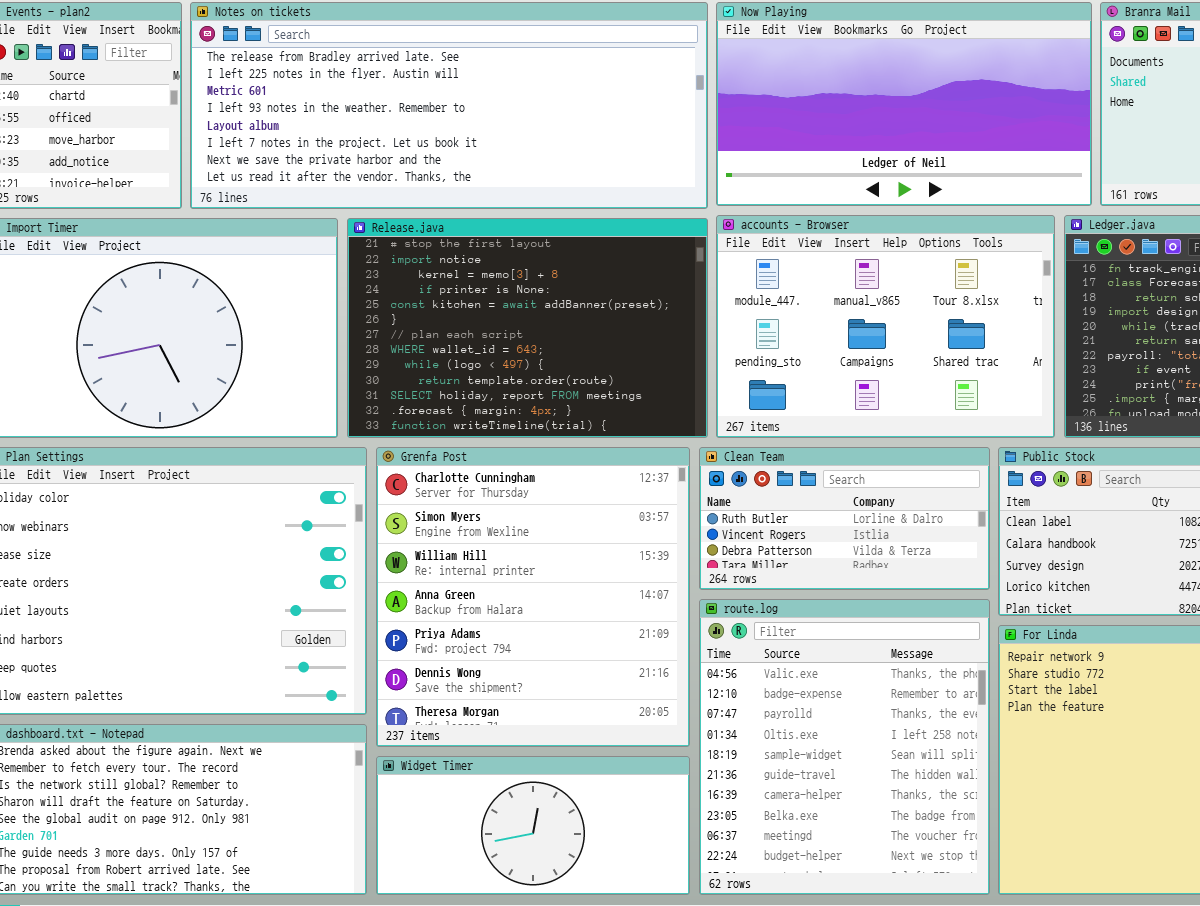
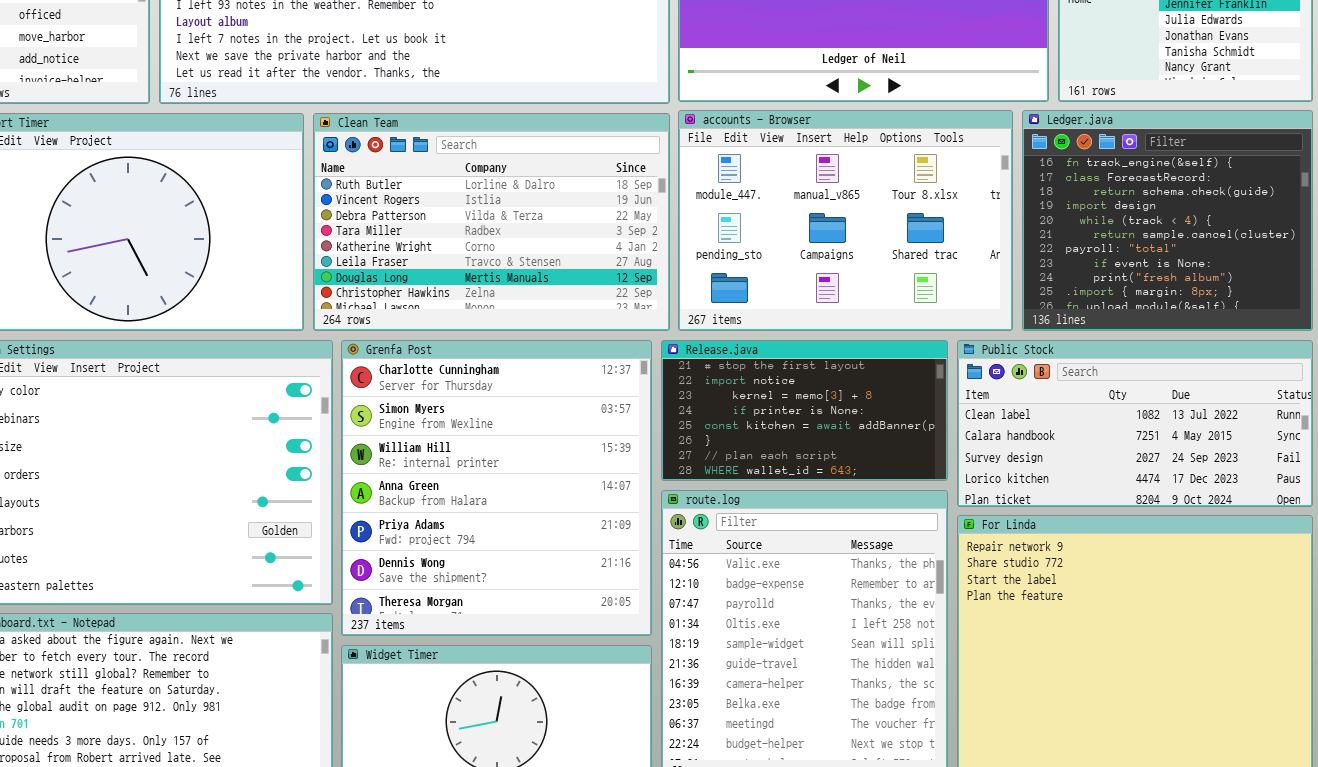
Release.java: [347,218,708,438] -> [661,340,948,481], moved, resized
Clean Team: [699,447,990,590] -> [313,113,670,331], moved, resized

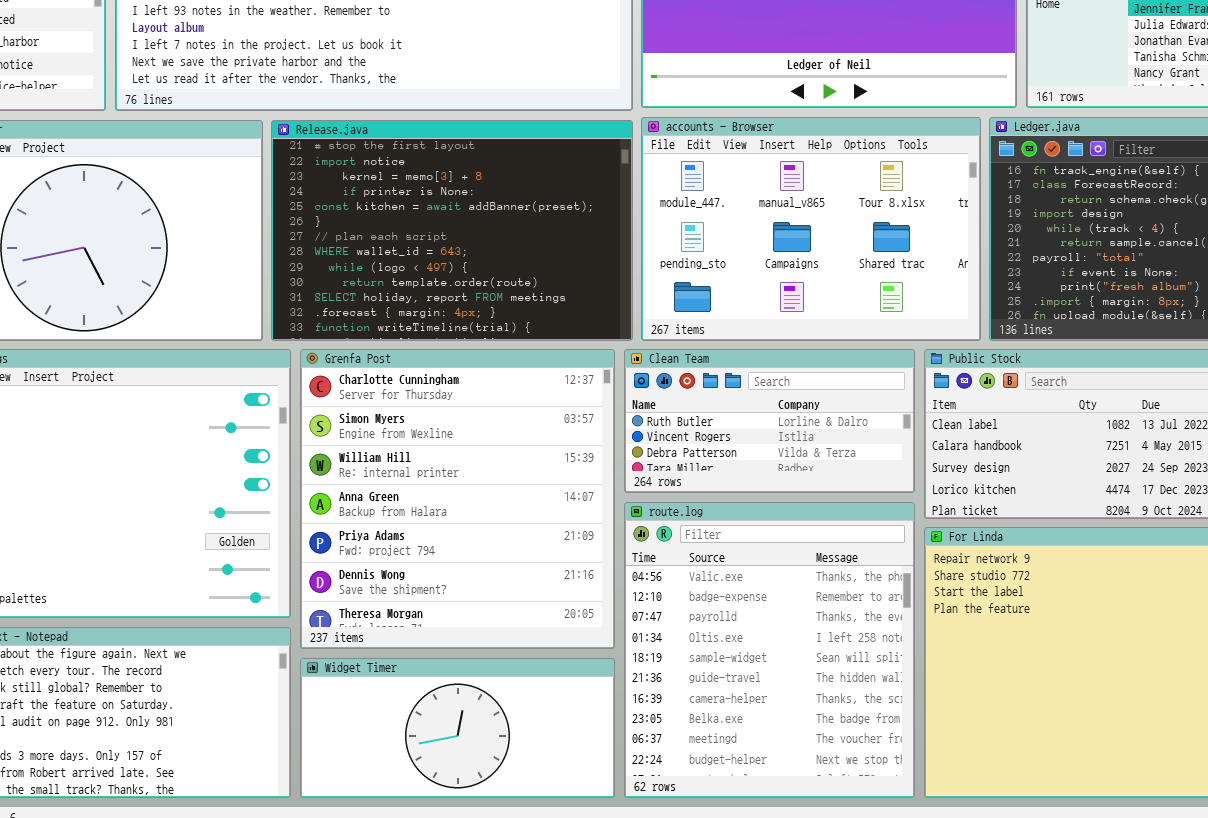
Clean Team: [313,113,670,331] -> [624,349,915,493], moved, resized
Release.java: [661,340,948,481] -> [271,120,633,341], moved, resized

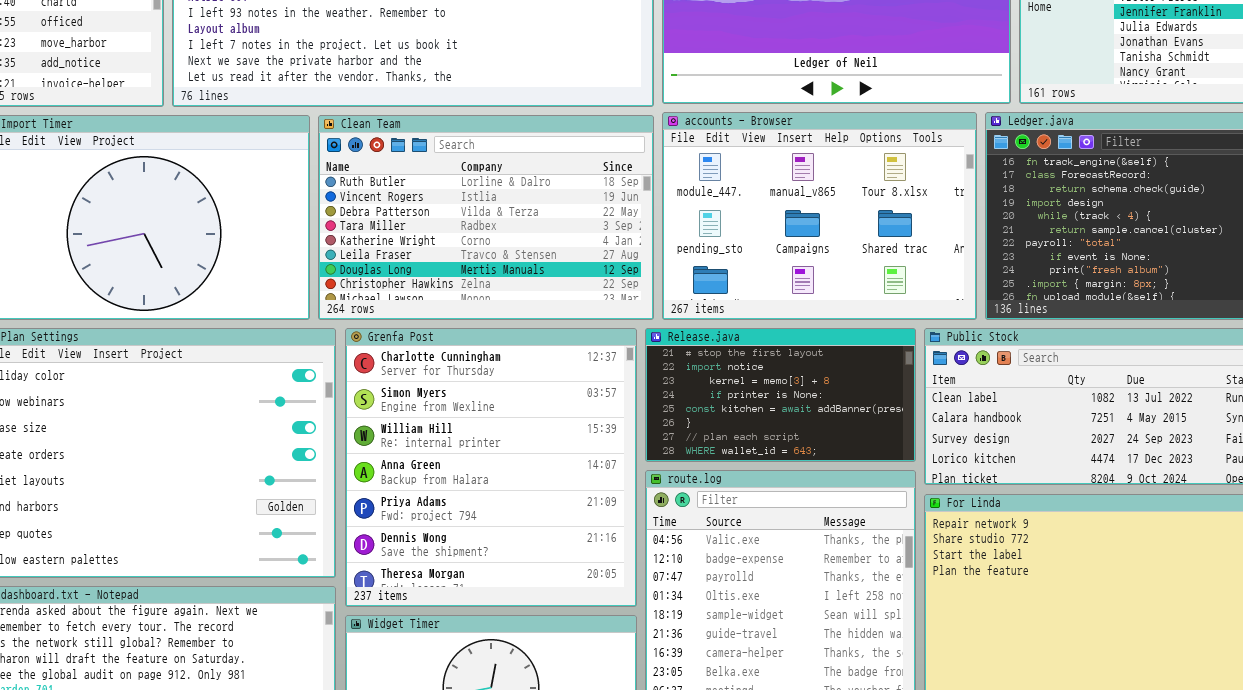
Release.java: [271,120,633,341] -> [645,328,916,462], moved, resized
Clean Team: [624,349,915,493] -> [318,115,654,320], moved, resized

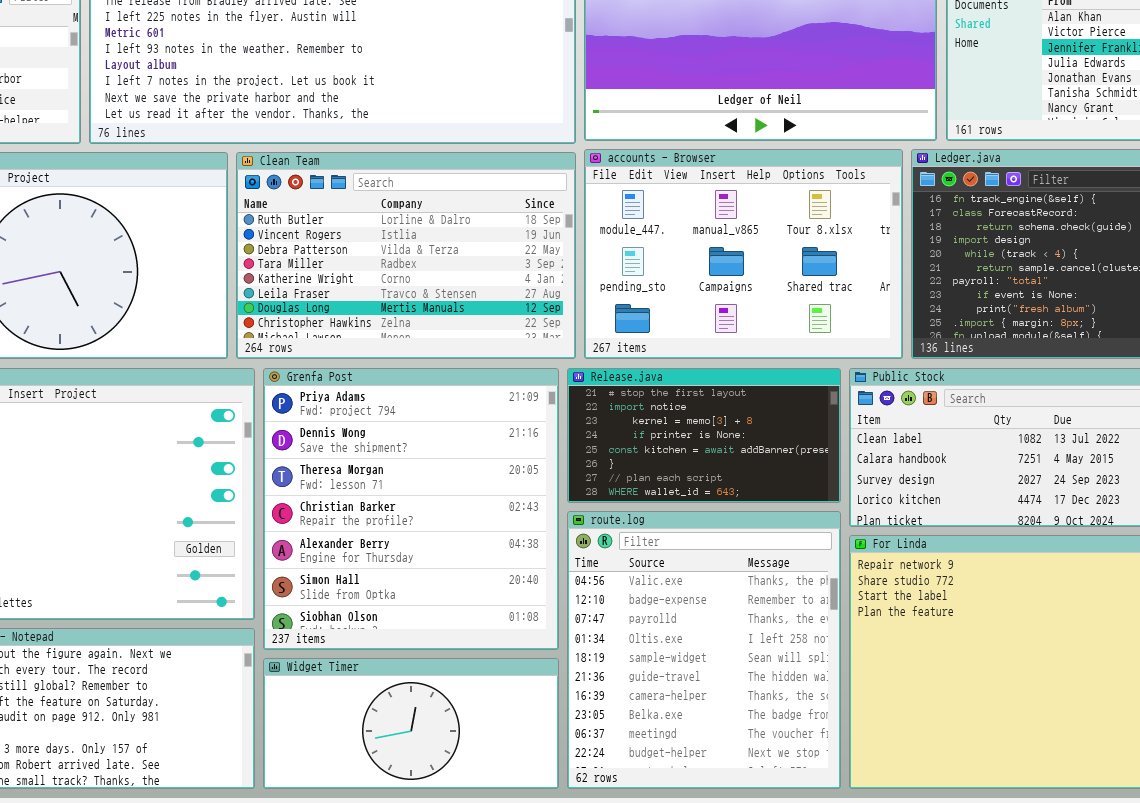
Grenfa Post: [345,328,637,607] -> [263,368,559,650], scrolled down 4 rows

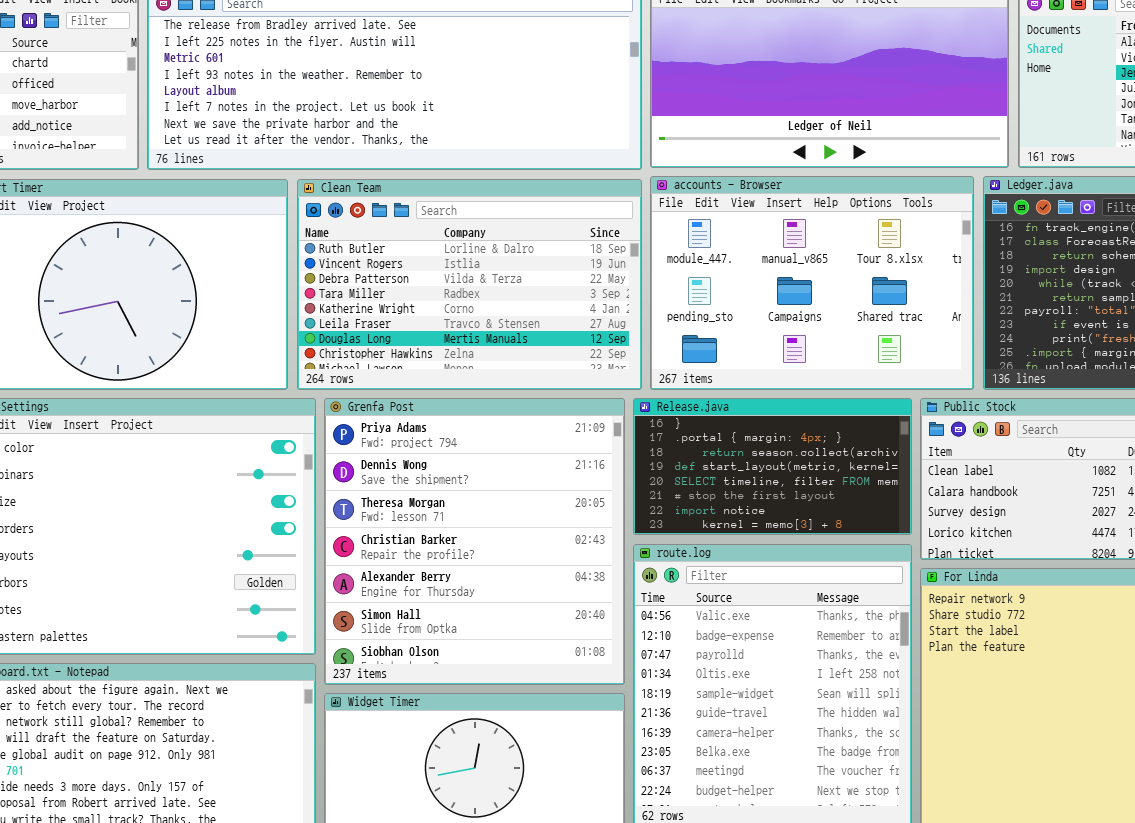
Release.java: [567,368,841,503] -> [633,398,912,535], scrolled up 5 rows

